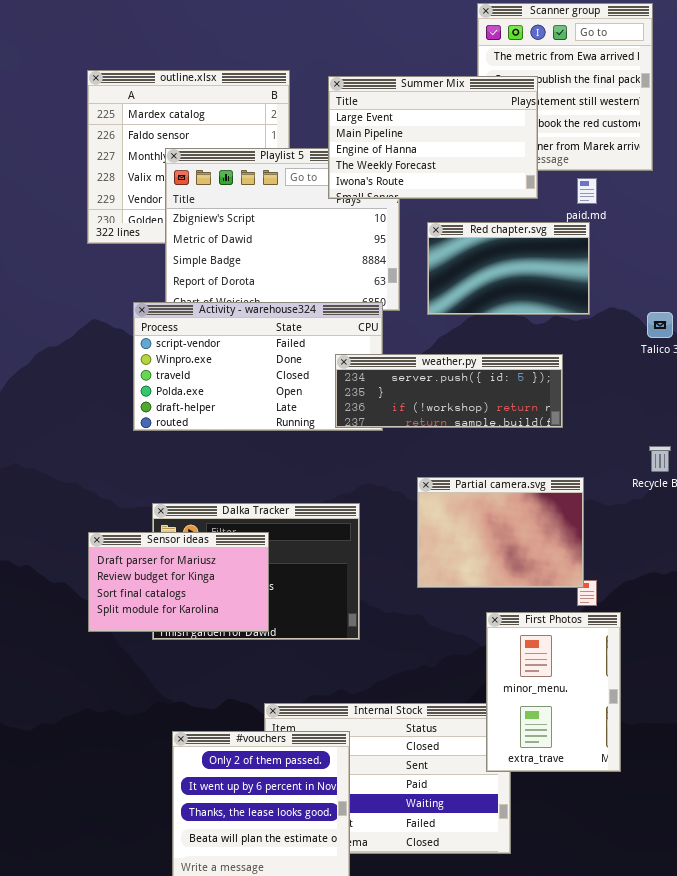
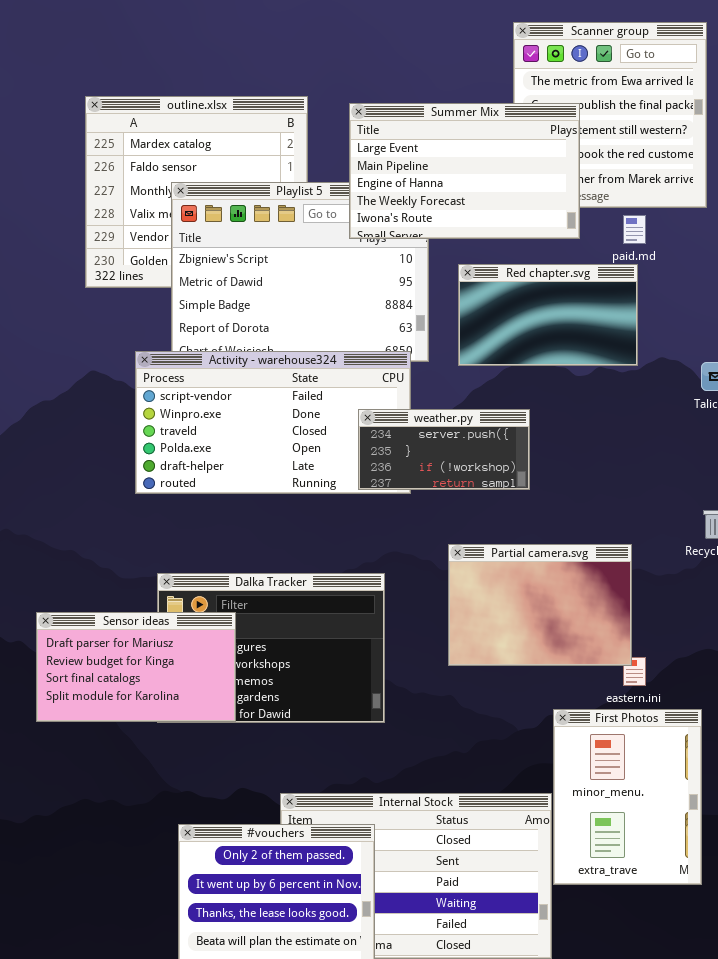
weather.py: [335,354,563,428] -> [358,409,530,490], resized
Sensor ideas: [88,532,269,632] -> [36,612,236,722], moved
First Photos: [486,612,621,772] -> [553,709,702,885], moved

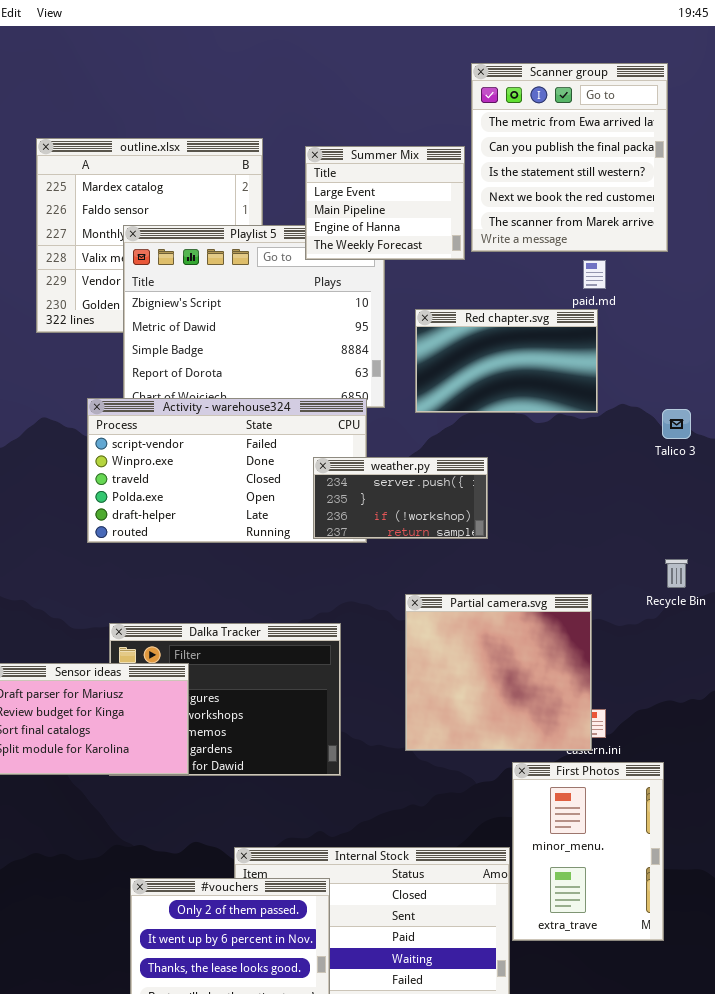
Summer Mix: [349,103,580,239] -> [305,146,465,260], resized
Partial camera.svg: [448,544,632,666] -> [405,594,592,751], resized

